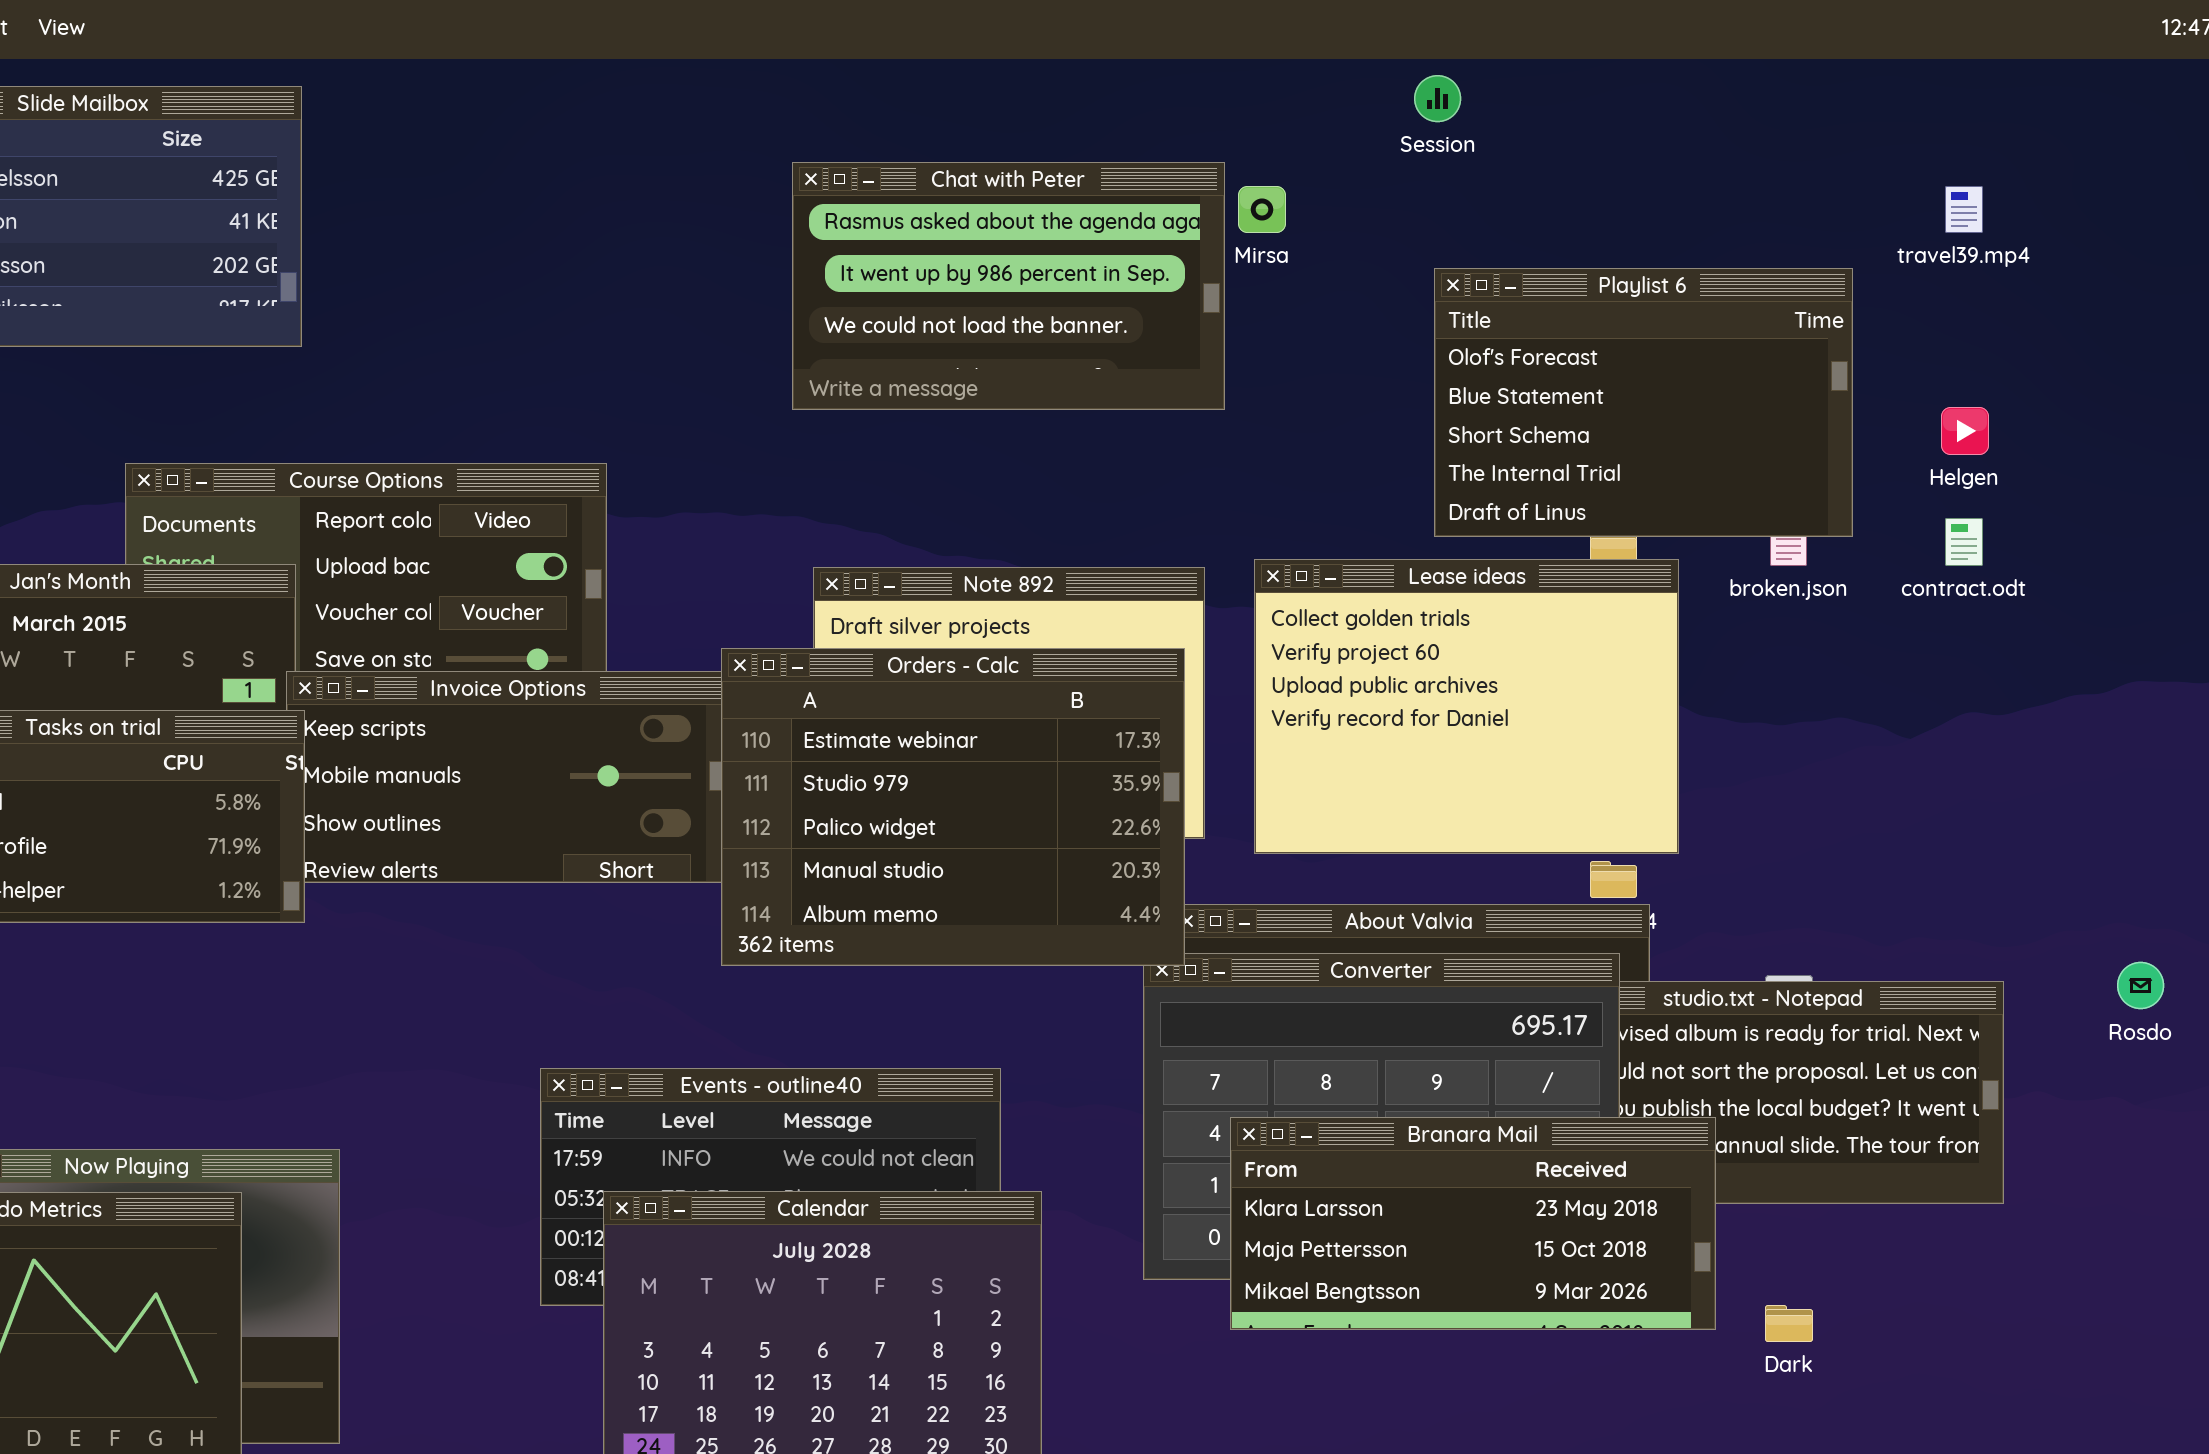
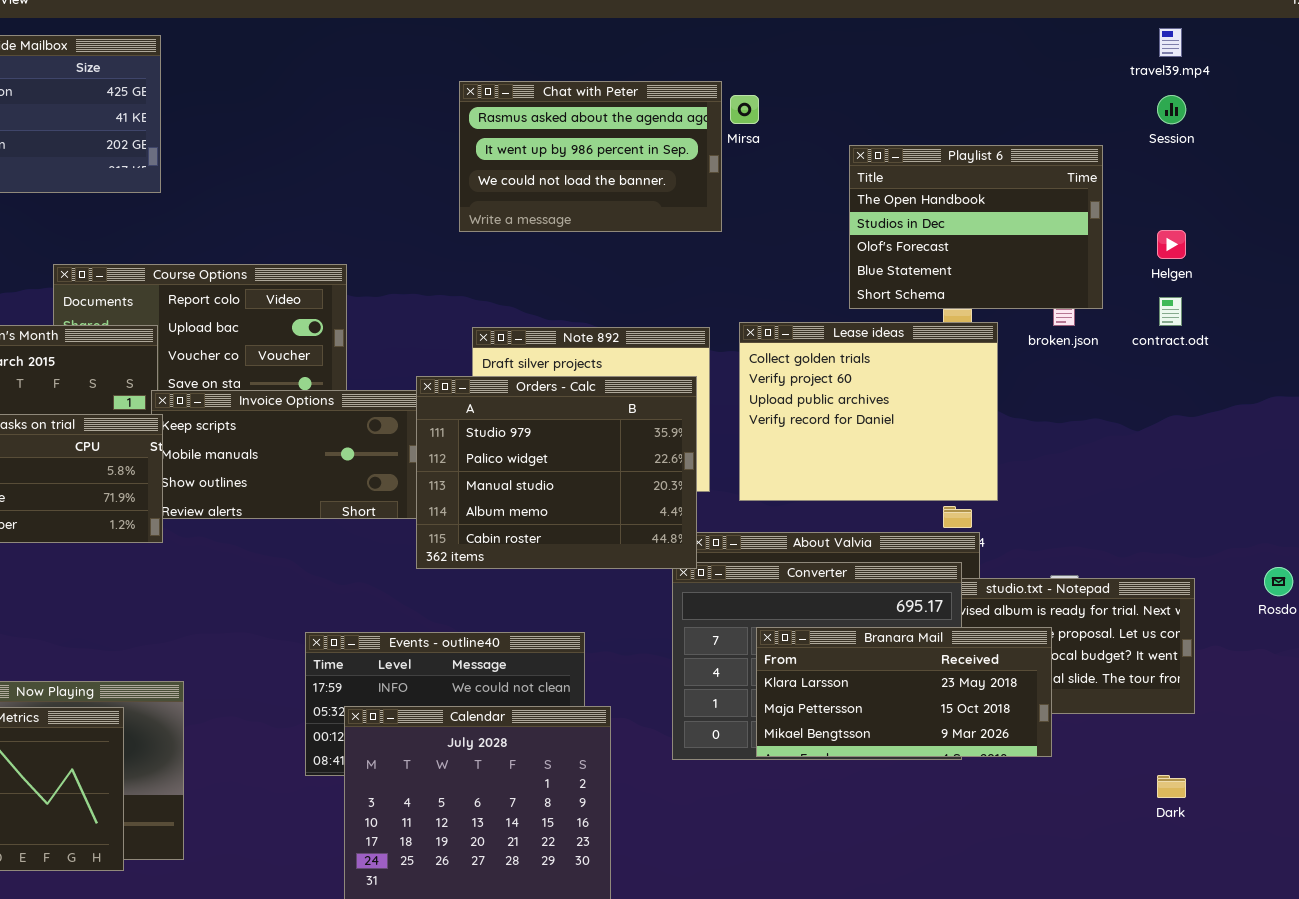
Session: [1414,75,1461,122] -> [1157,95,1186,124], moved
travel39.mp4: [1945,186,1983,233] -> [1159,28,1182,57], moved
Playlist 6: [1434,268,1853,537] -> [849,145,1103,309], scrolled up 2 rows
Orders - Calc: [721,648,1185,966] -> [416,376,697,569], scrolled down 1 row
Branara Mail: [1230,1117,1716,1330] -> [756,627,1052,757], moved
Dark: [1765,1305,1813,1342] -> [1157,775,1186,798], moved

